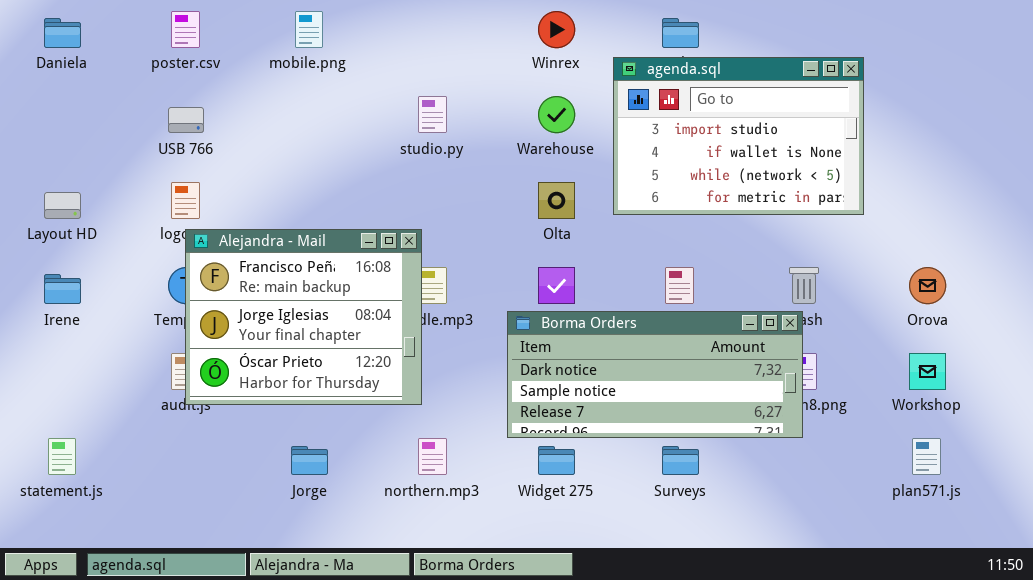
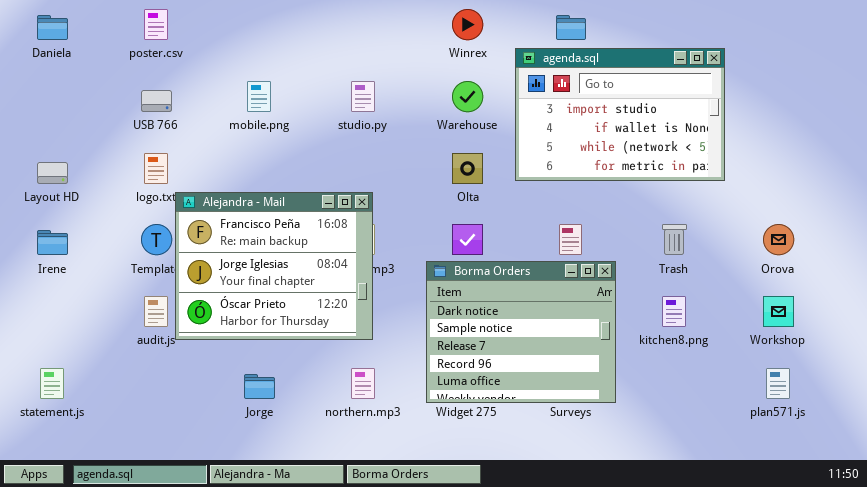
mobile.png: [295,11,323,48] -> [247,81,271,112], moved
Alejandra - Mail: [185,229,422,405] -> [175,192,373,340], moved
Borma Orders: [507,311,803,438] -> [426,261,616,403], resized

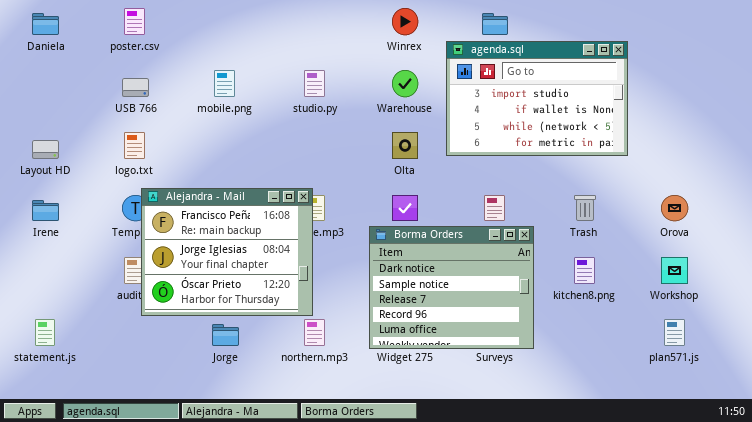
Alejandra - Mail: [175,192,373,340] -> [141,188,313,316], moved

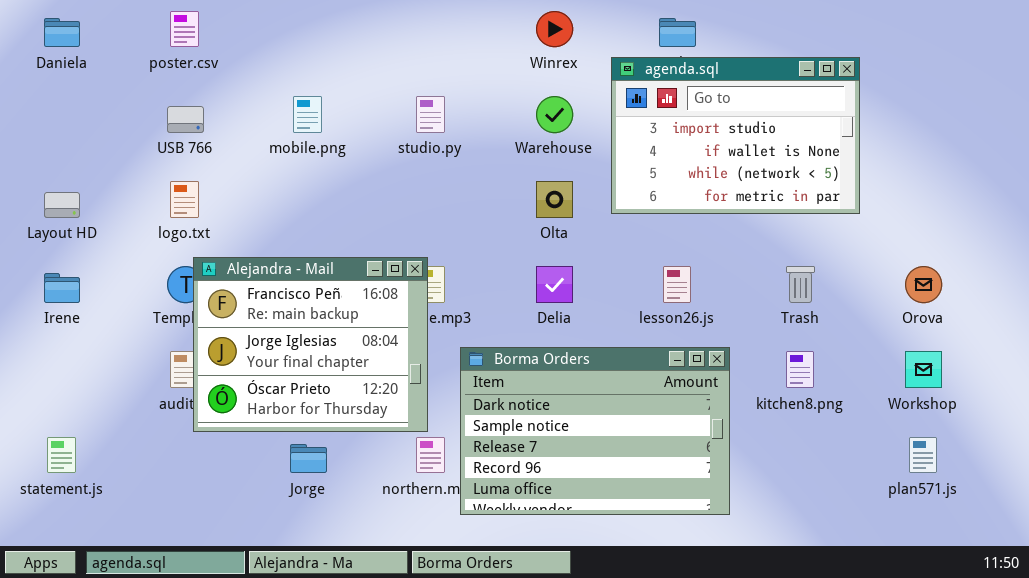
Borma Orders: [369,226,534,349] -> [460,347,730,515], moved, resized

